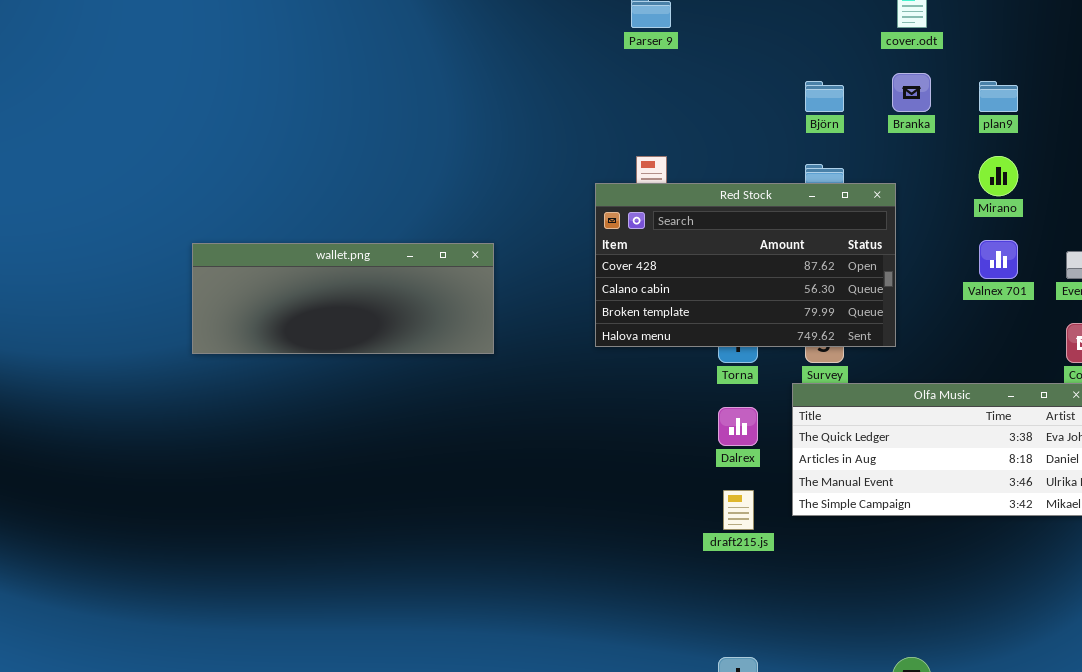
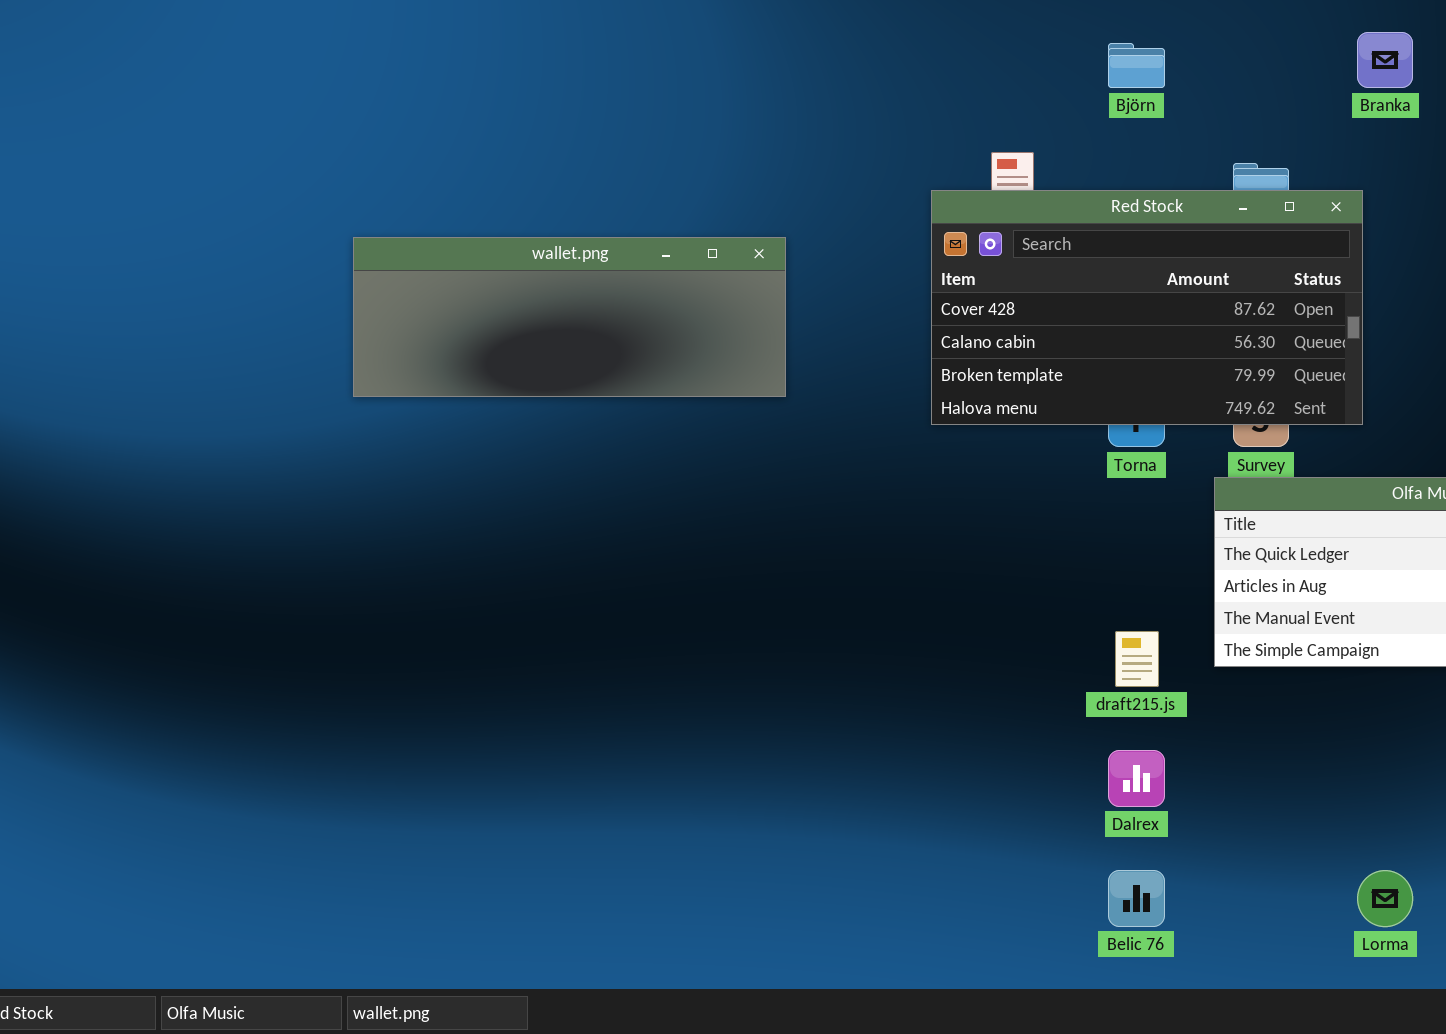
Björn: [805,81,844,112] -> [1108,43,1165,88], moved
wallet.png: [192,243,494,354] -> [353,237,786,397], moved
Dalrex: [718,407,758,446] -> [1108,750,1165,807], moved

